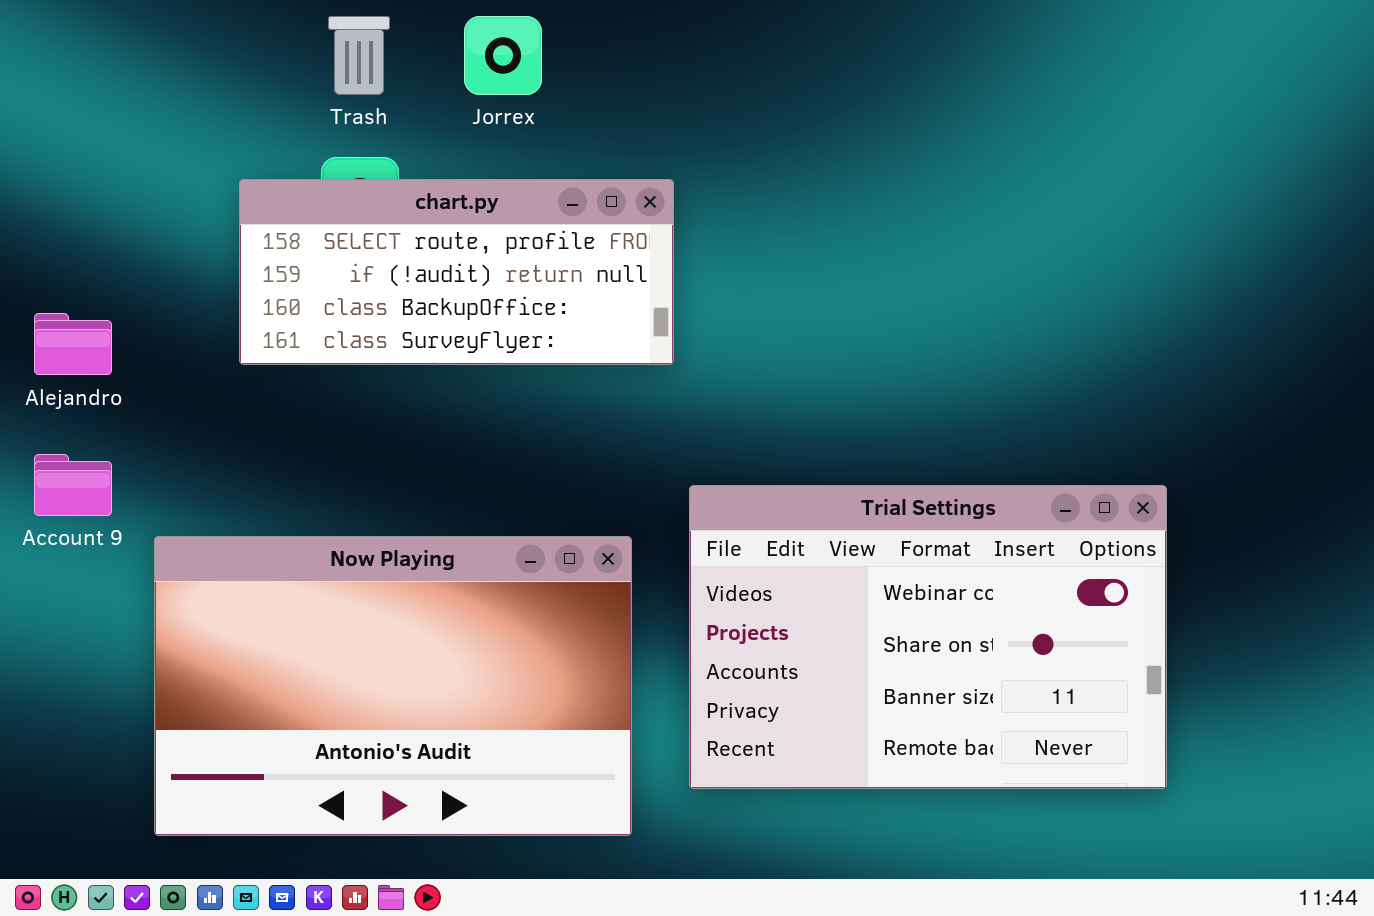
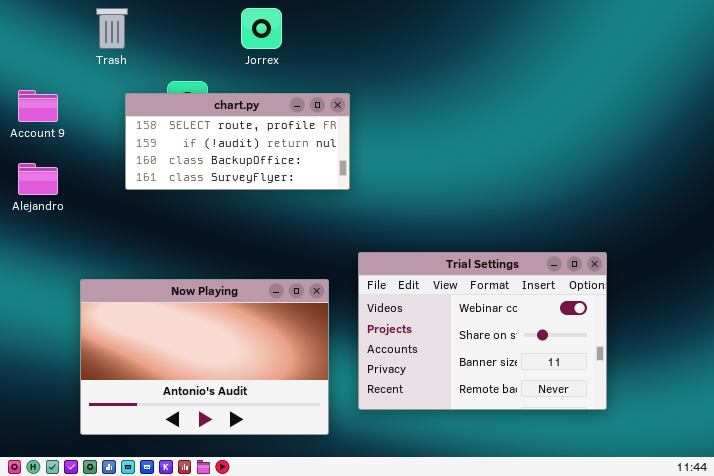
Trash: [328,16,390,95] -> [96,8,128,49], moved
Account 9: [34,454,112,516] -> [18,90,58,122], moved

